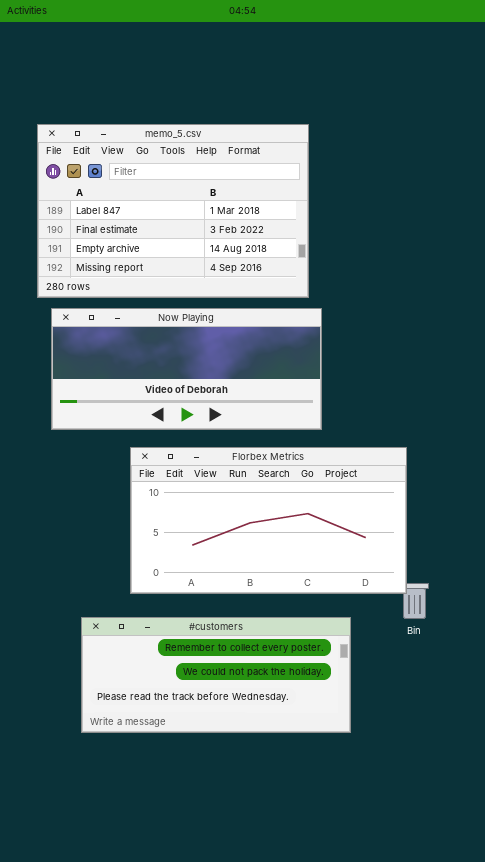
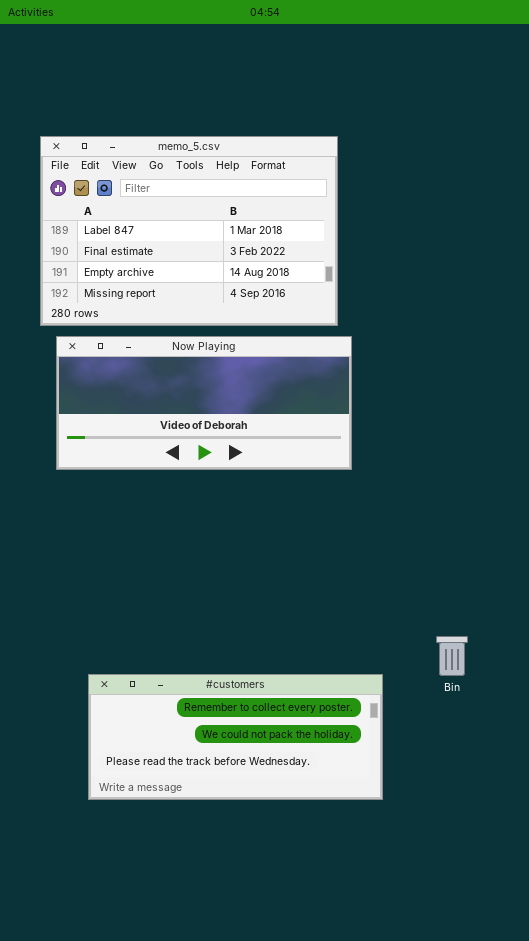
Florbex Metrics: [130,447,407,594] -> none, closed

